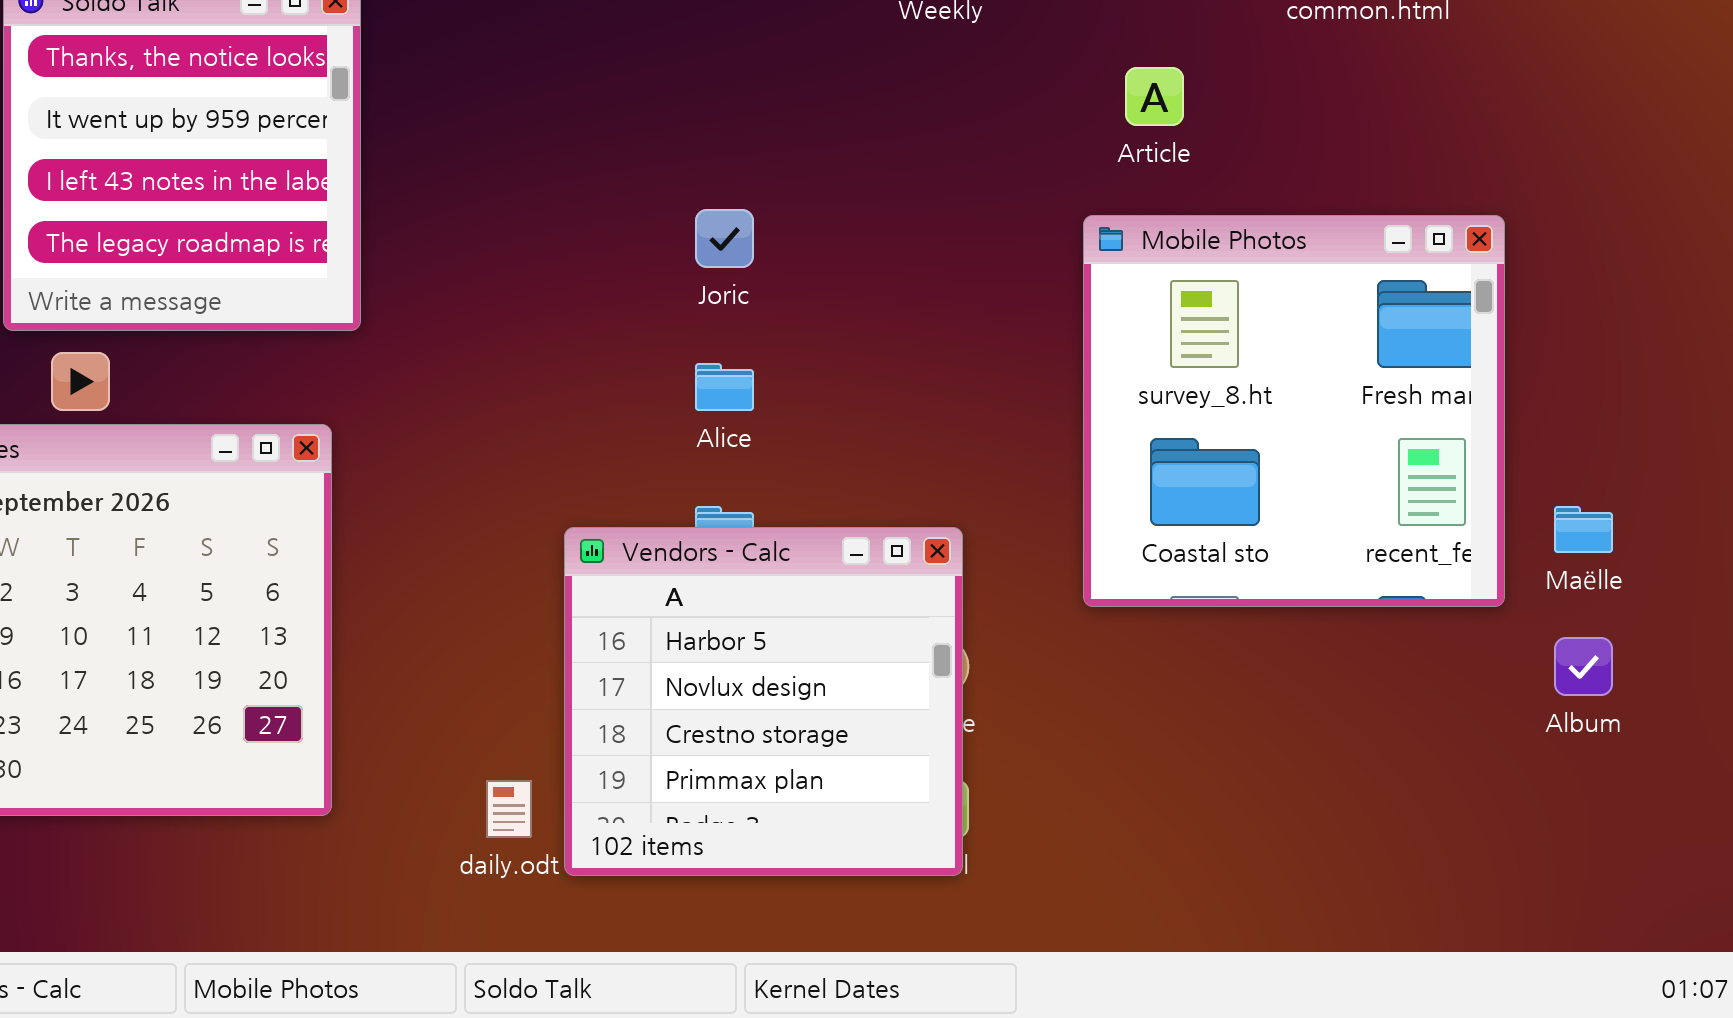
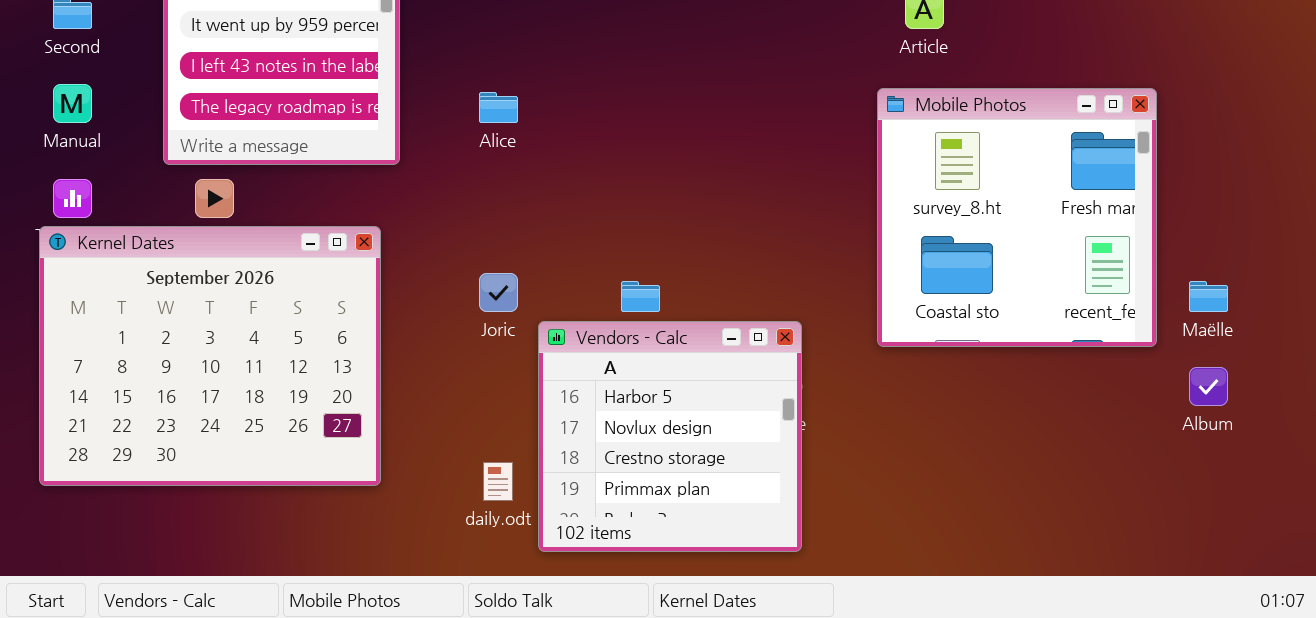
Joric: [695,209,754,268] -> [479,273,518,312], moved
Alice: [695,363,754,411] -> [479,92,518,123], moved
Vendors - Calc: [564,527,963,876] -> [538,321,802,552], moved

